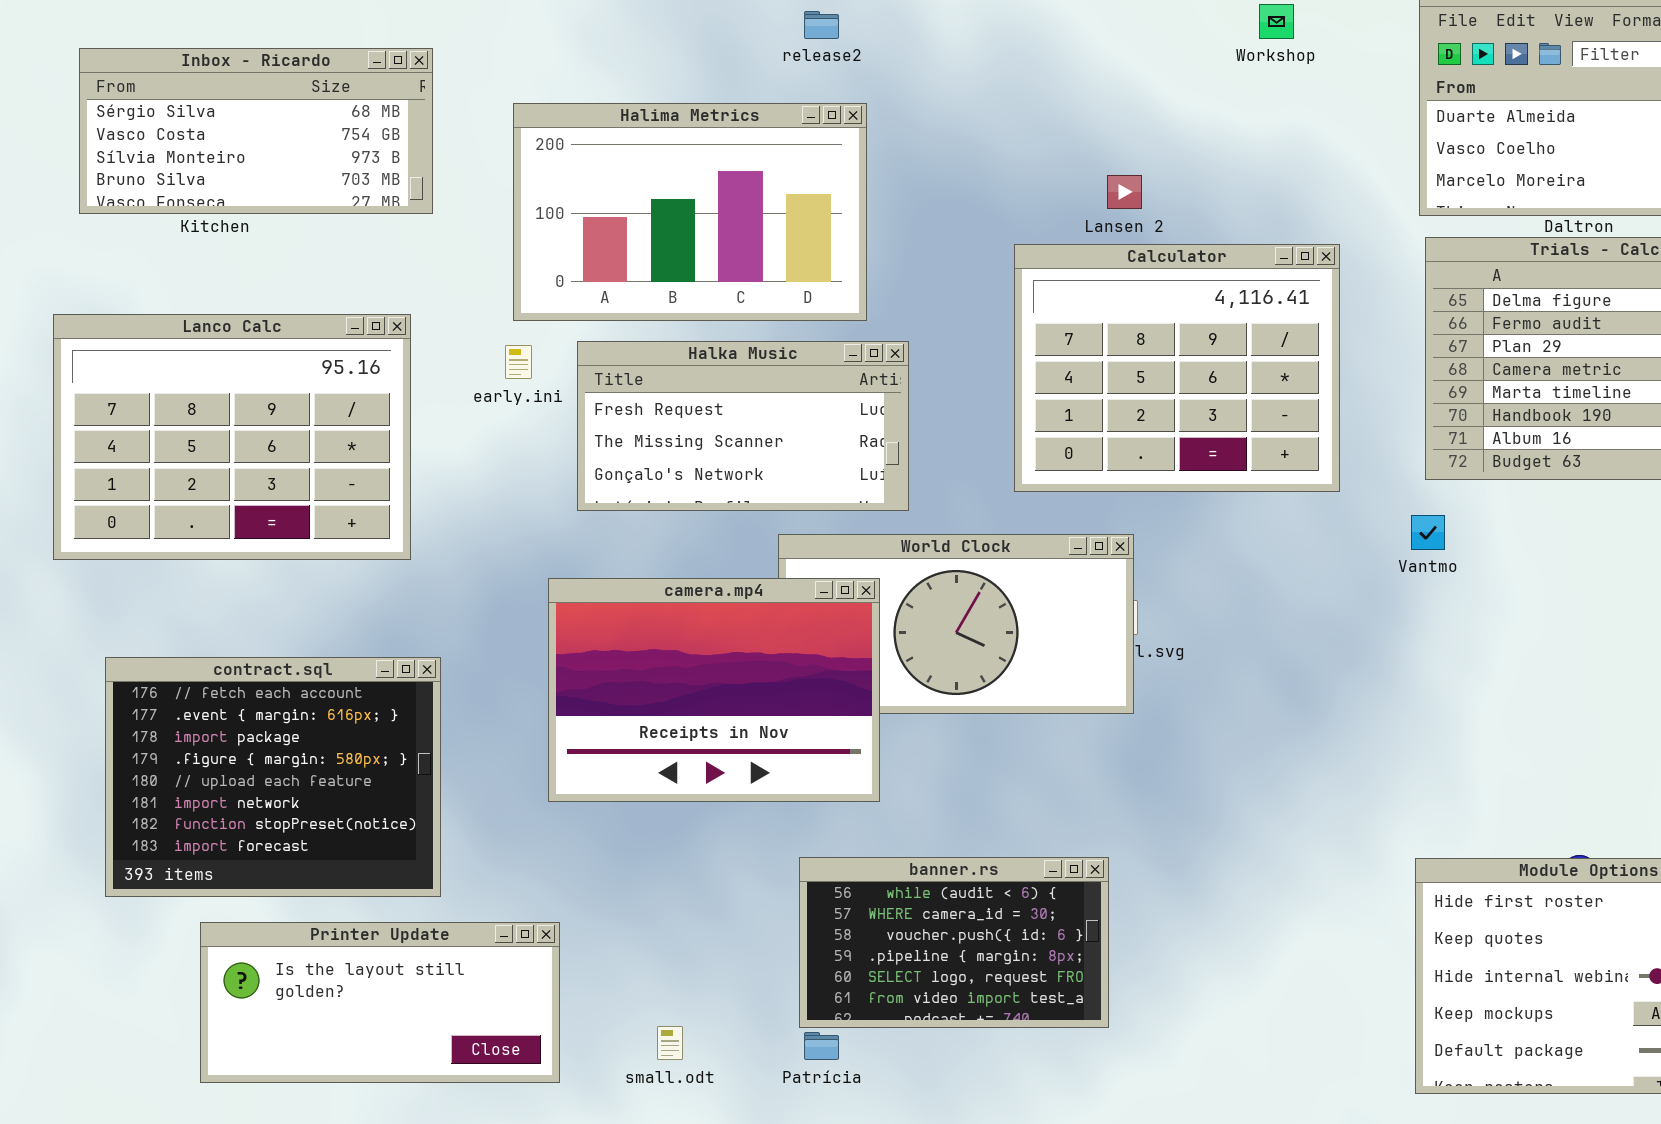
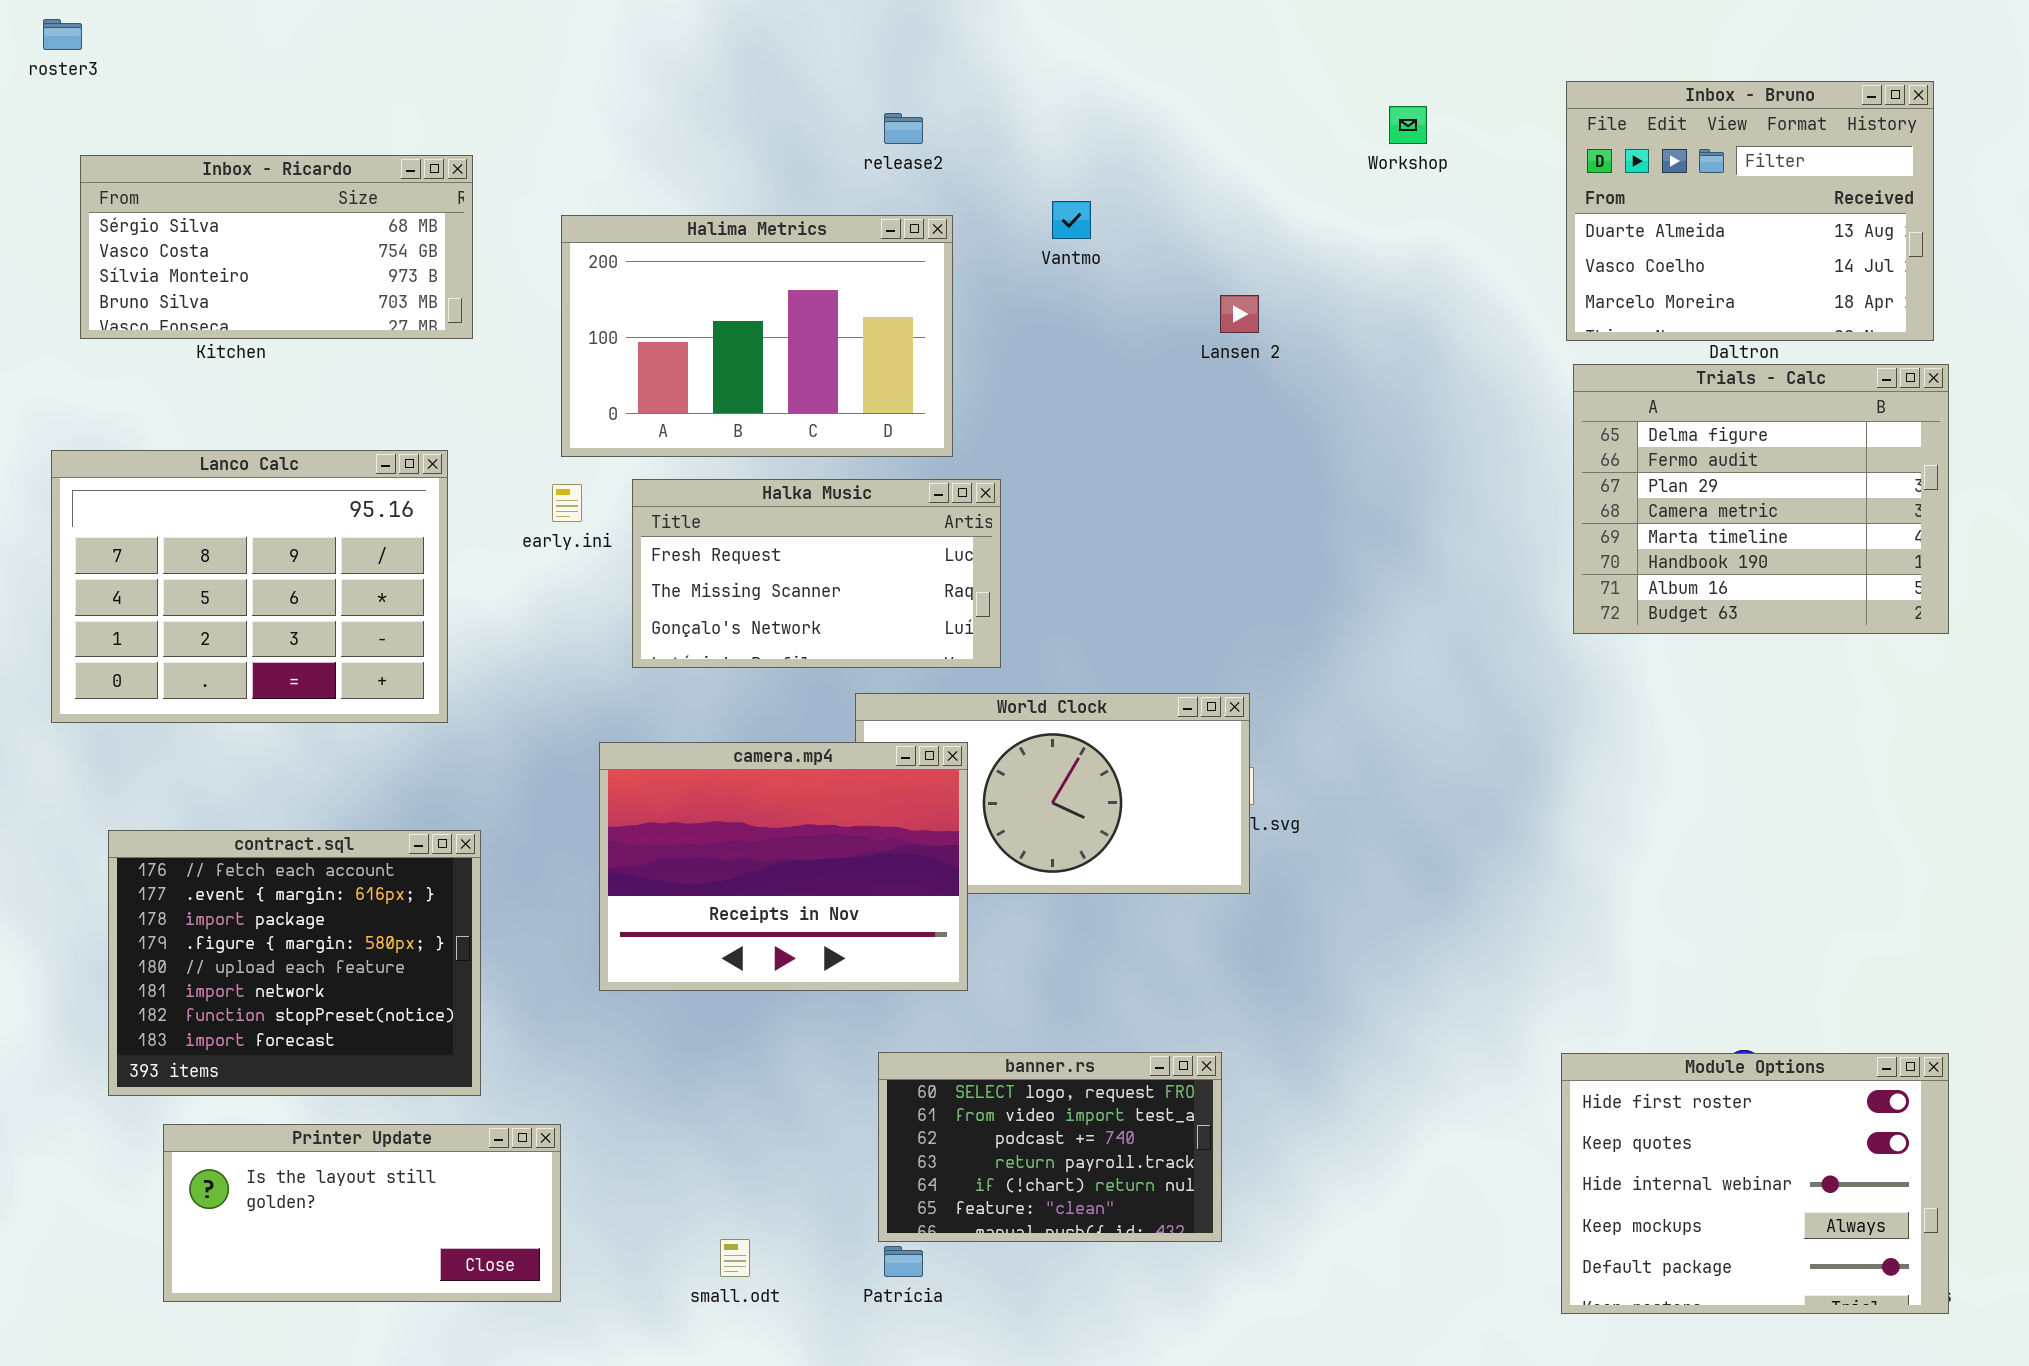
Calculator: [1014,244,1340,492] -> none, closed
Vantmo: [1411,515,1445,550] -> [1052,201,1091,239], moved
banner.rs: [799,857,1109,1028] -> [878,1052,1222,1242], scrolled down 4 rows
Printer Update: [200,922,560,1083] -> [163,1124,561,1302], moved

